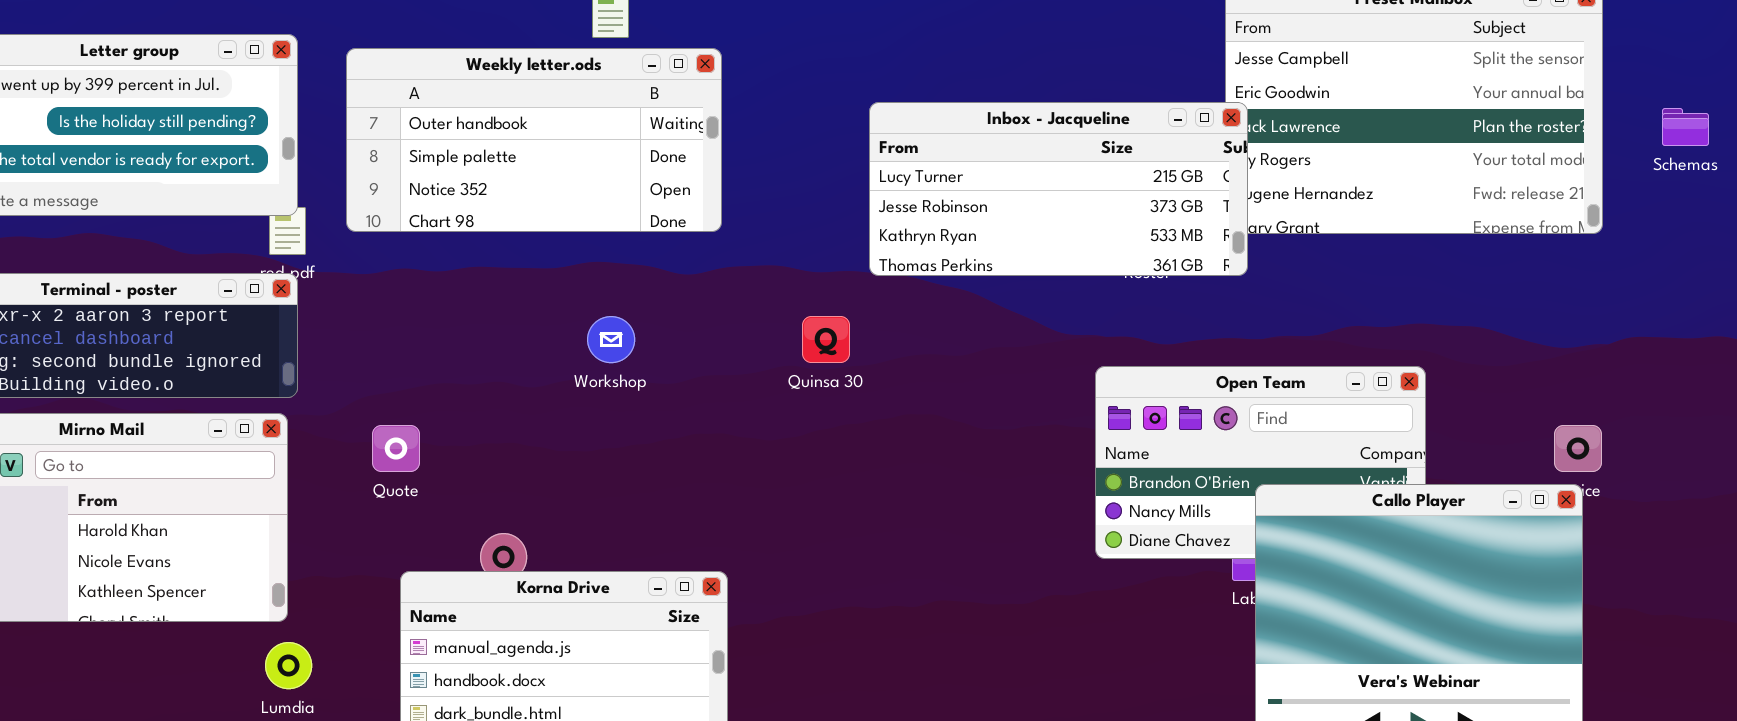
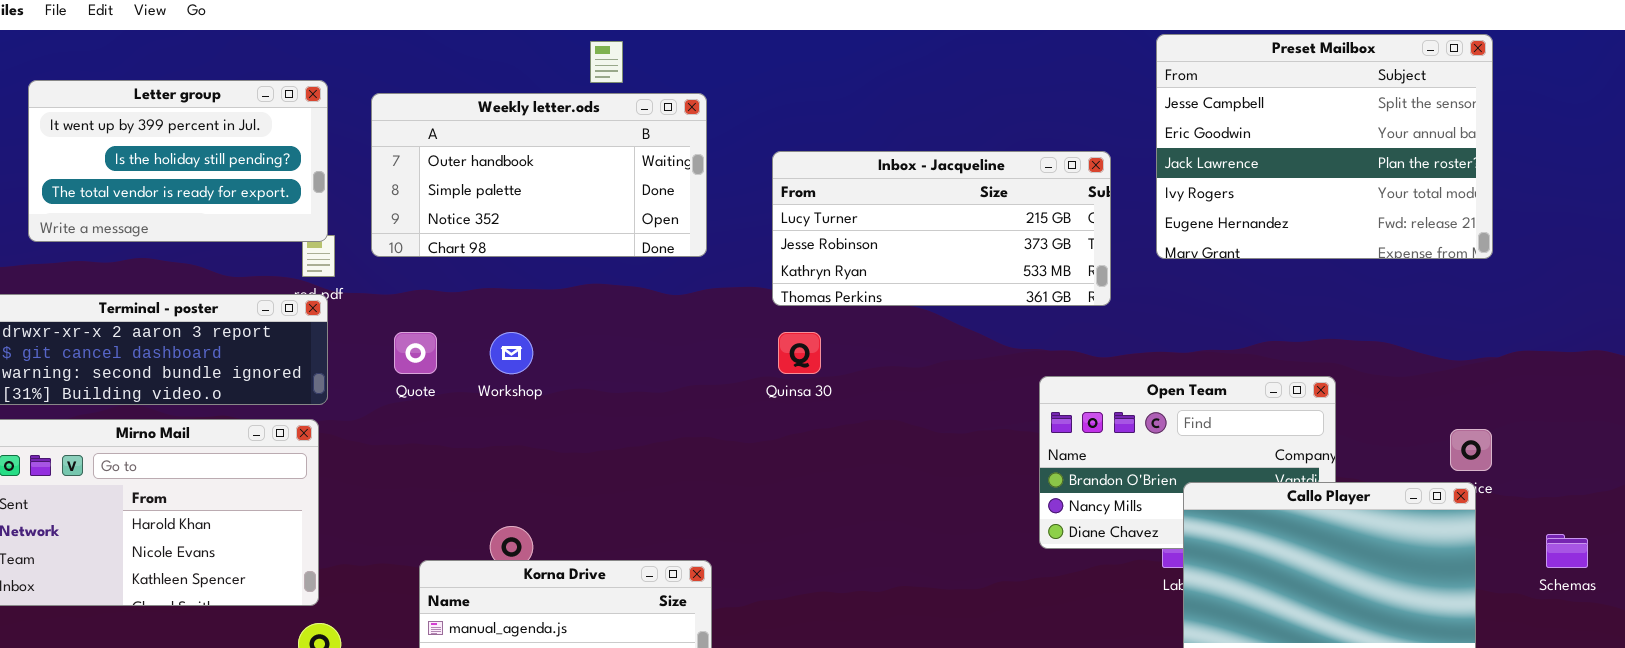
Inbox - Jacqueline: [869,102,1248,276] -> [772,151,1111,306], moved
Schemas: [1662,108,1709,146] -> [1546,534,1588,568], moved
Workshop: [587,316,635,363] -> [490,332,533,374], moved
Quote: [372,425,420,472] -> [394,332,437,374], moved

